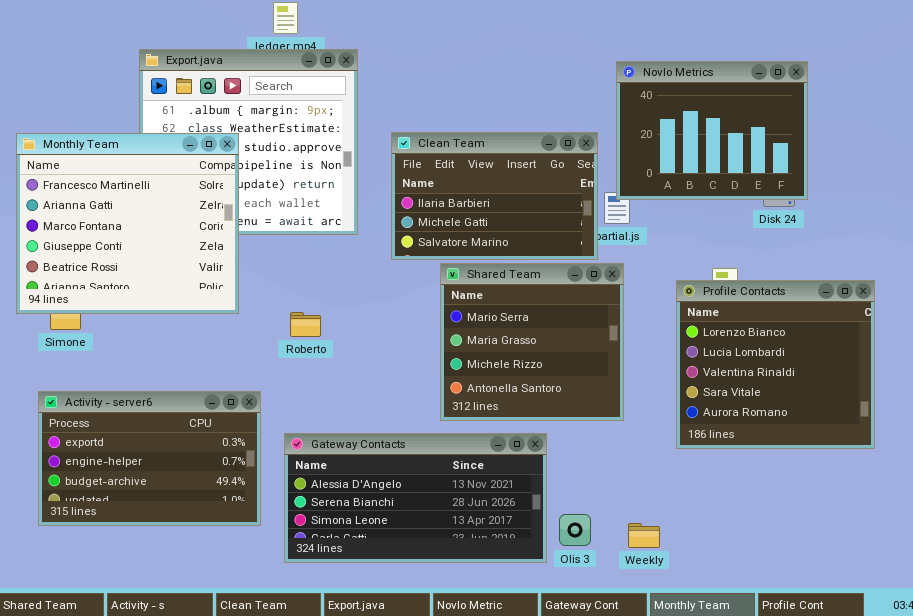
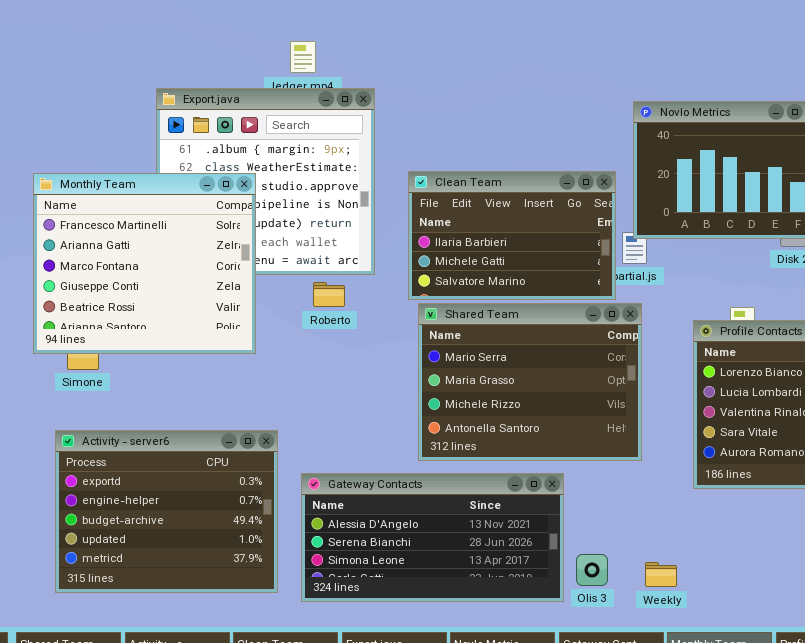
Shared Team: [440,263,624,421] -> [418,303,642,461], resized
Roberto: [290,312,321,337] -> [313,282,345,307], moved
Activity - server6: [38,391,261,526] -> [55,430,278,593], resized

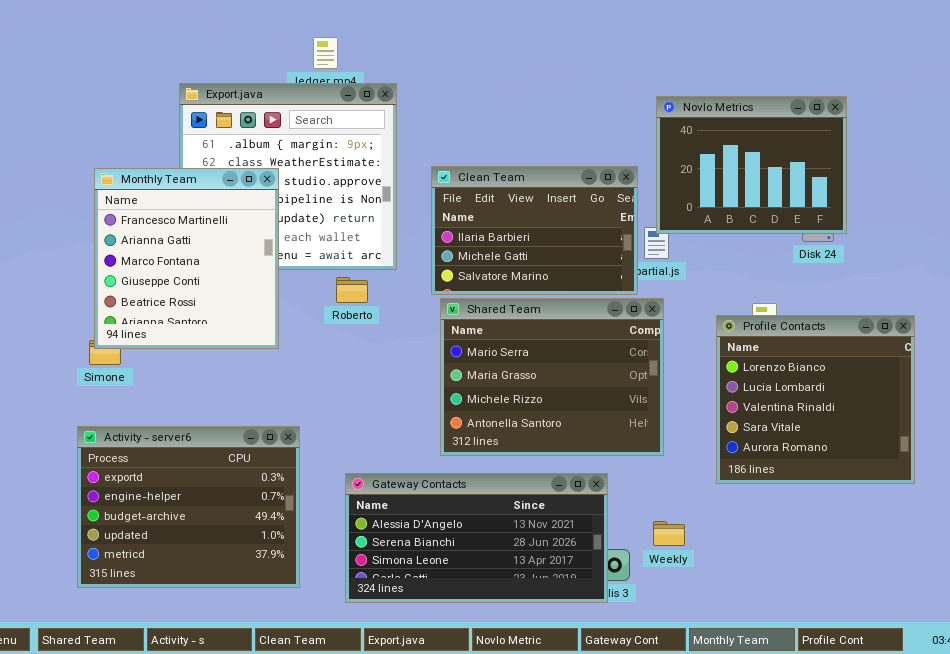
Monthly Team: [33,173,256,354] -> [94,168,279,349], resized
Gateway Contacts: [301,473,564,602] -> [345,473,608,603], moved
Weekly: [645,562,677,587] -> [653,521,685,546], moved

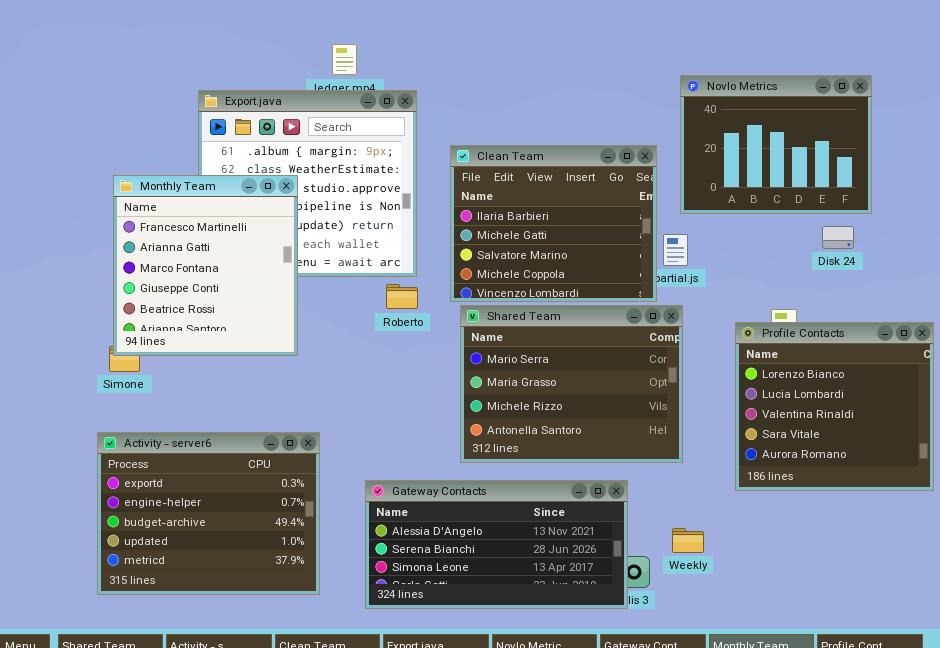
Novlo Metrics: [656,96,847,234] -> [680,75,872,214], moved
Clean Team: [431,166,638,295] -> [450,145,657,302], resized
Roberto: [336,277,368,303] -> [386,284,418,309], moved

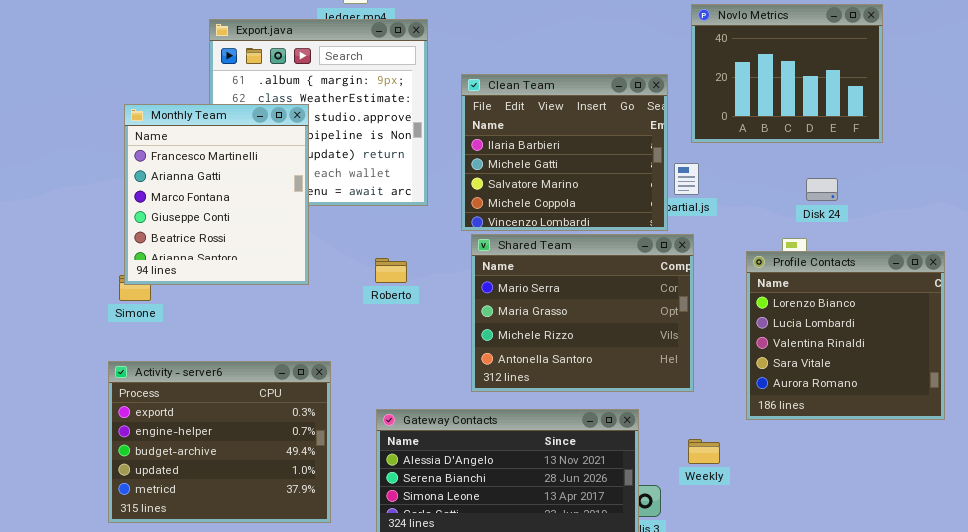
Disk 24: [822,226,854,249] -> [806,178,838,201], moved
Roberto: [386,284,418,309] -> [375,258,407,283], moved
Weekly: [672,528,704,553] -> [688,439,720,464], moved

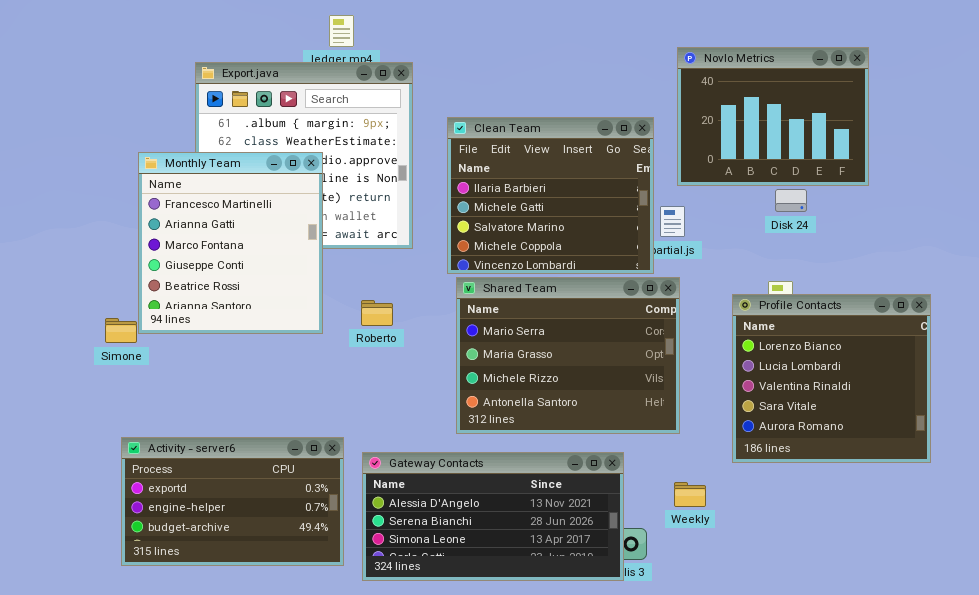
Monthly Team: [124,104,309,285] -> [138,152,323,334], moved
Disk 24: [806,178,838,201] -> [775,189,807,212], moved
Activity - server6: [108,361,331,523] -> [121,437,344,566], moved, resized

